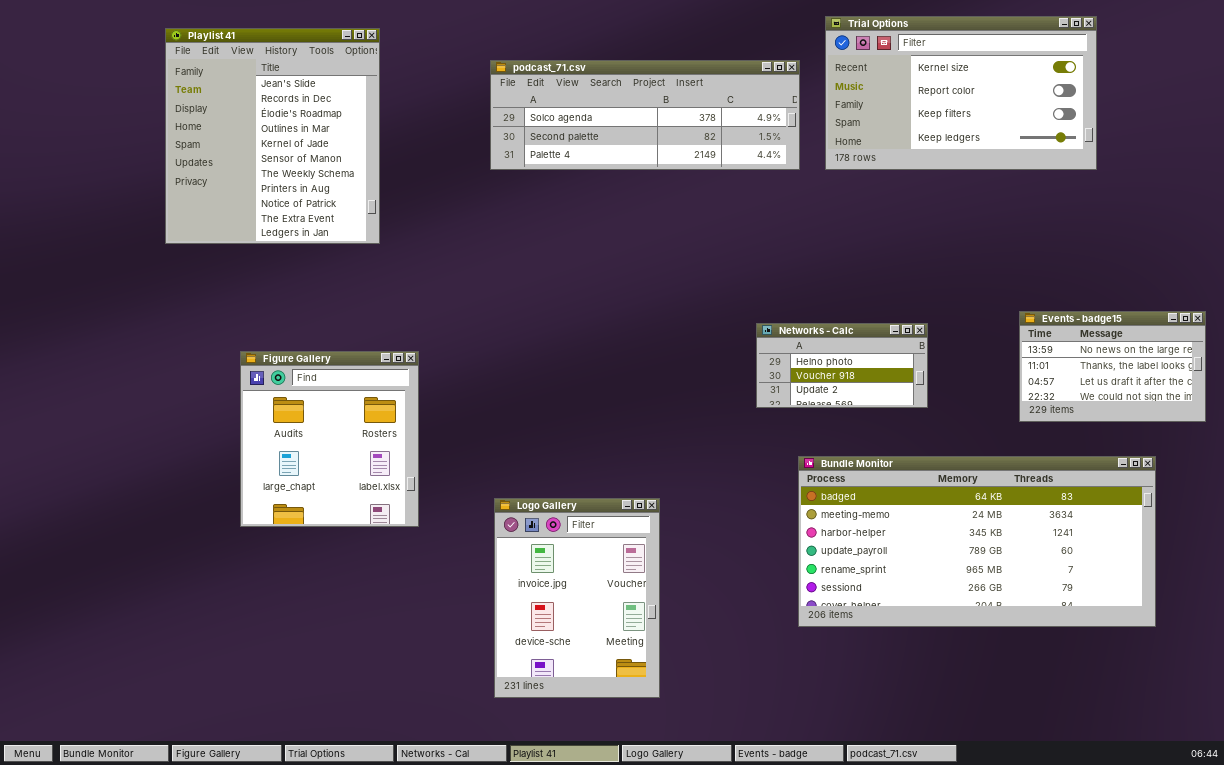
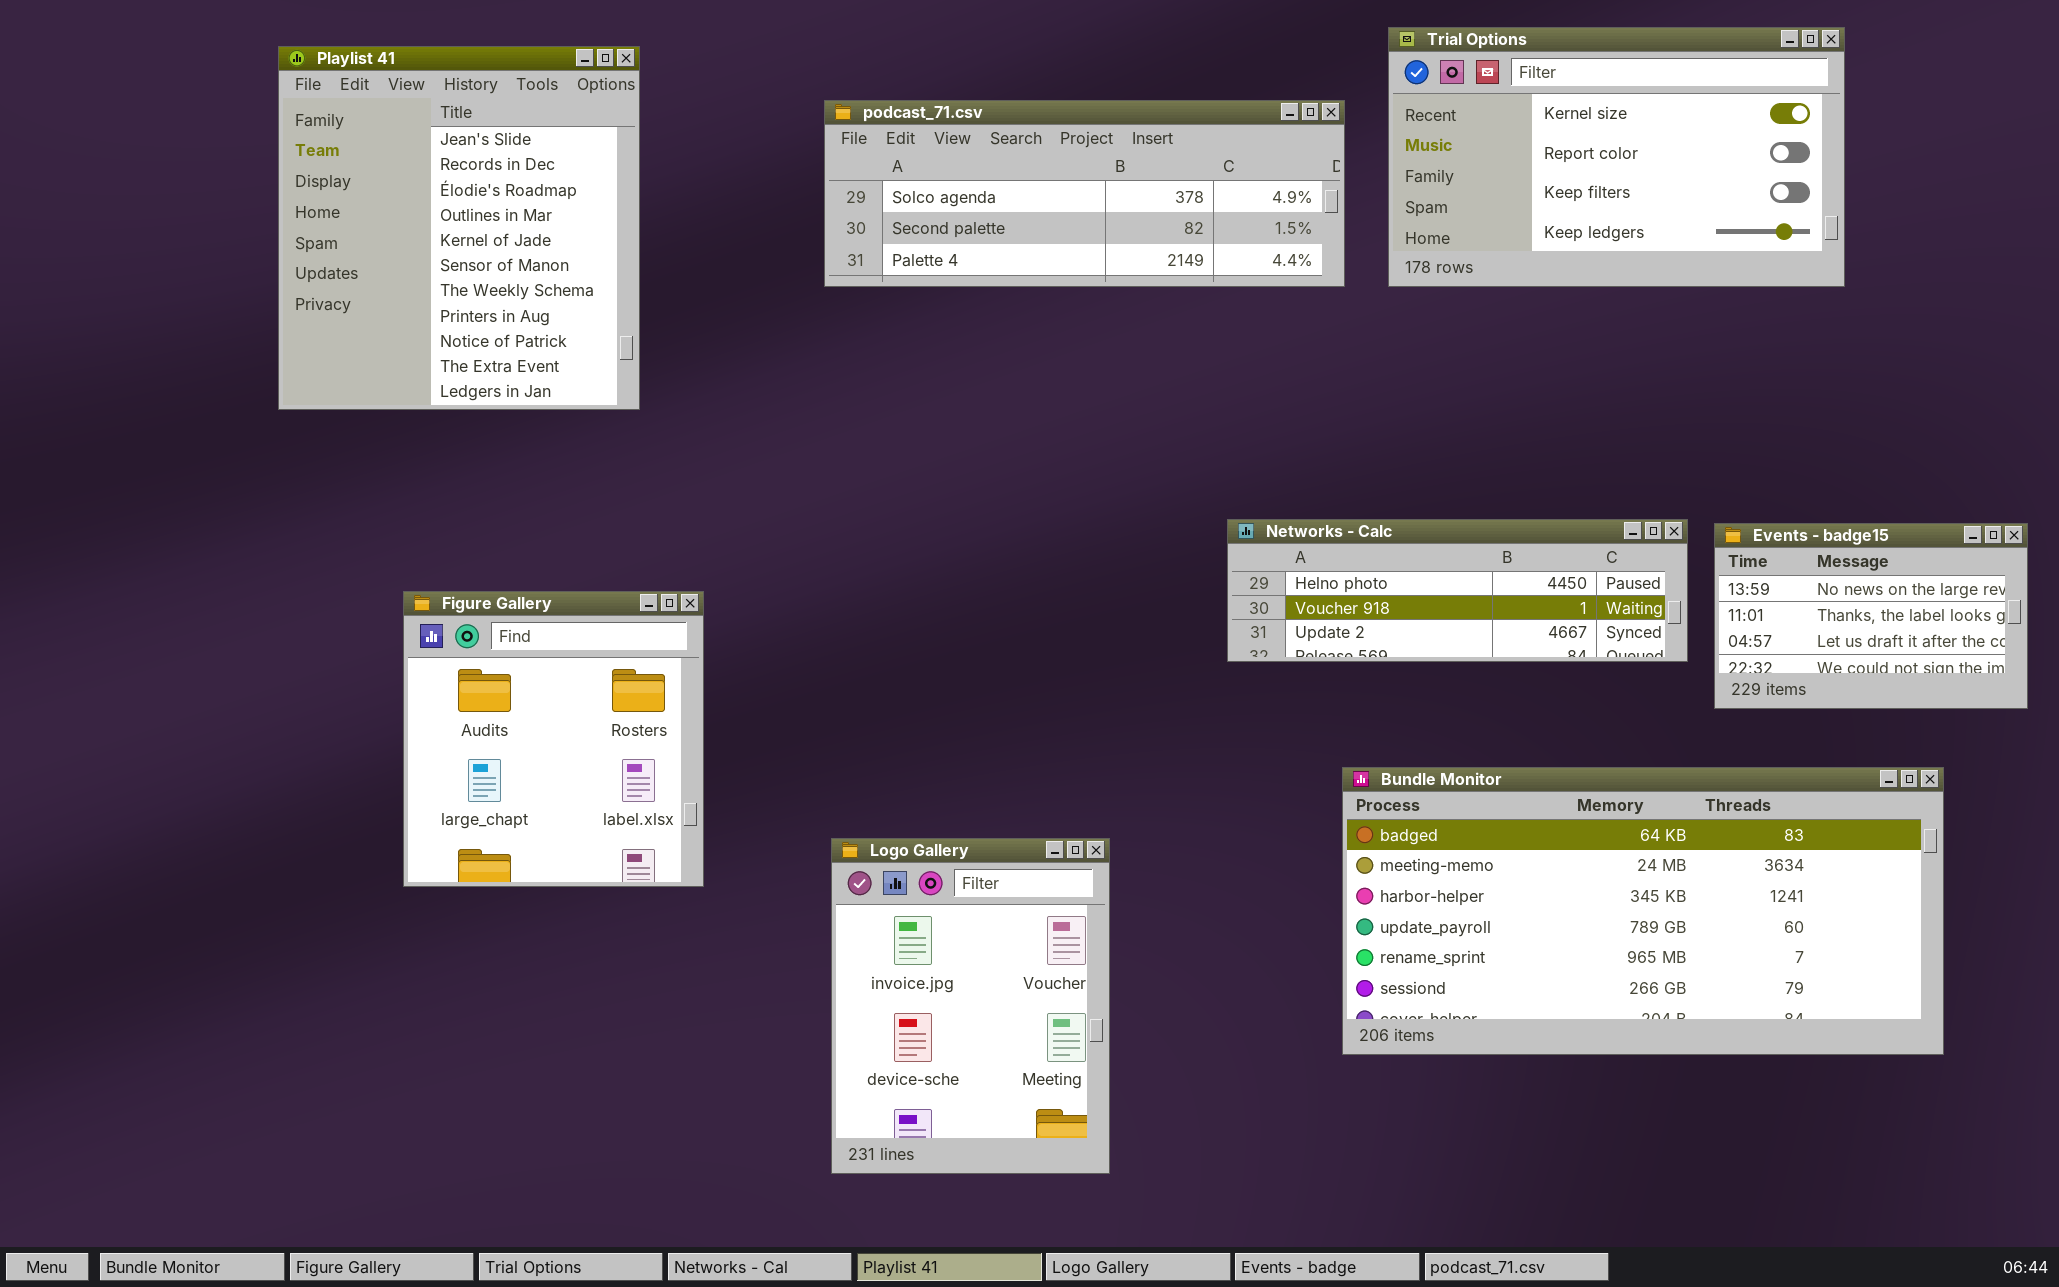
Networks - Calc: [756,323,928,408] -> [1227,519,1688,662], moved, resized

